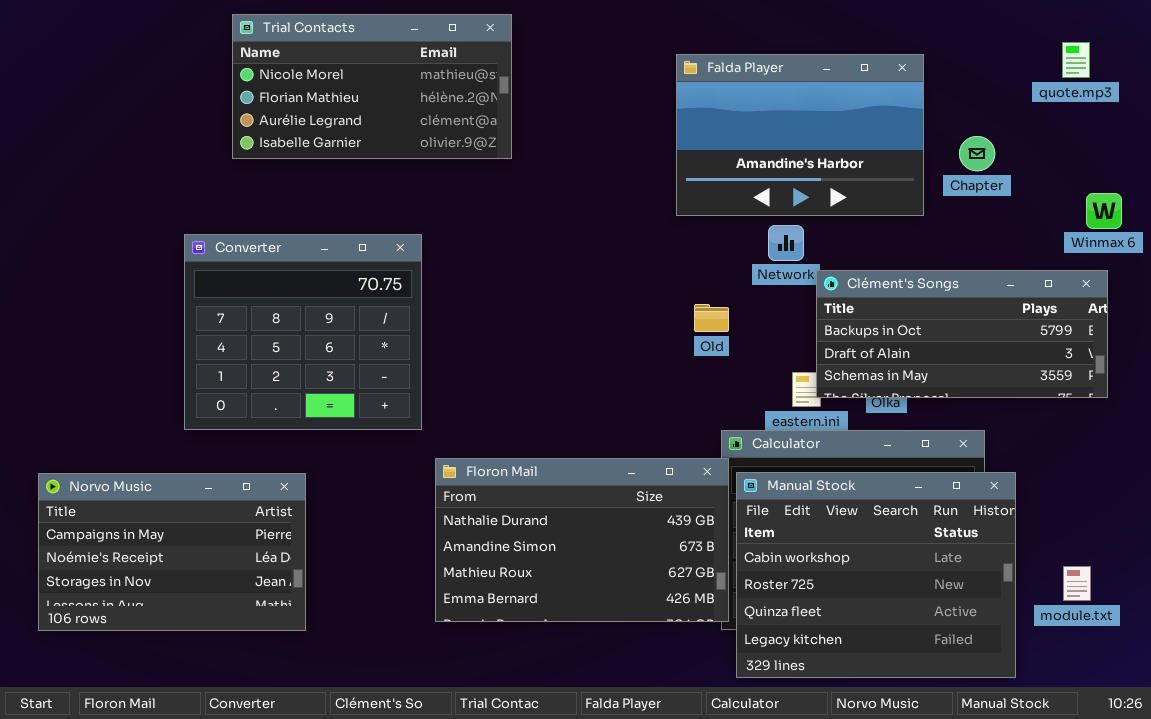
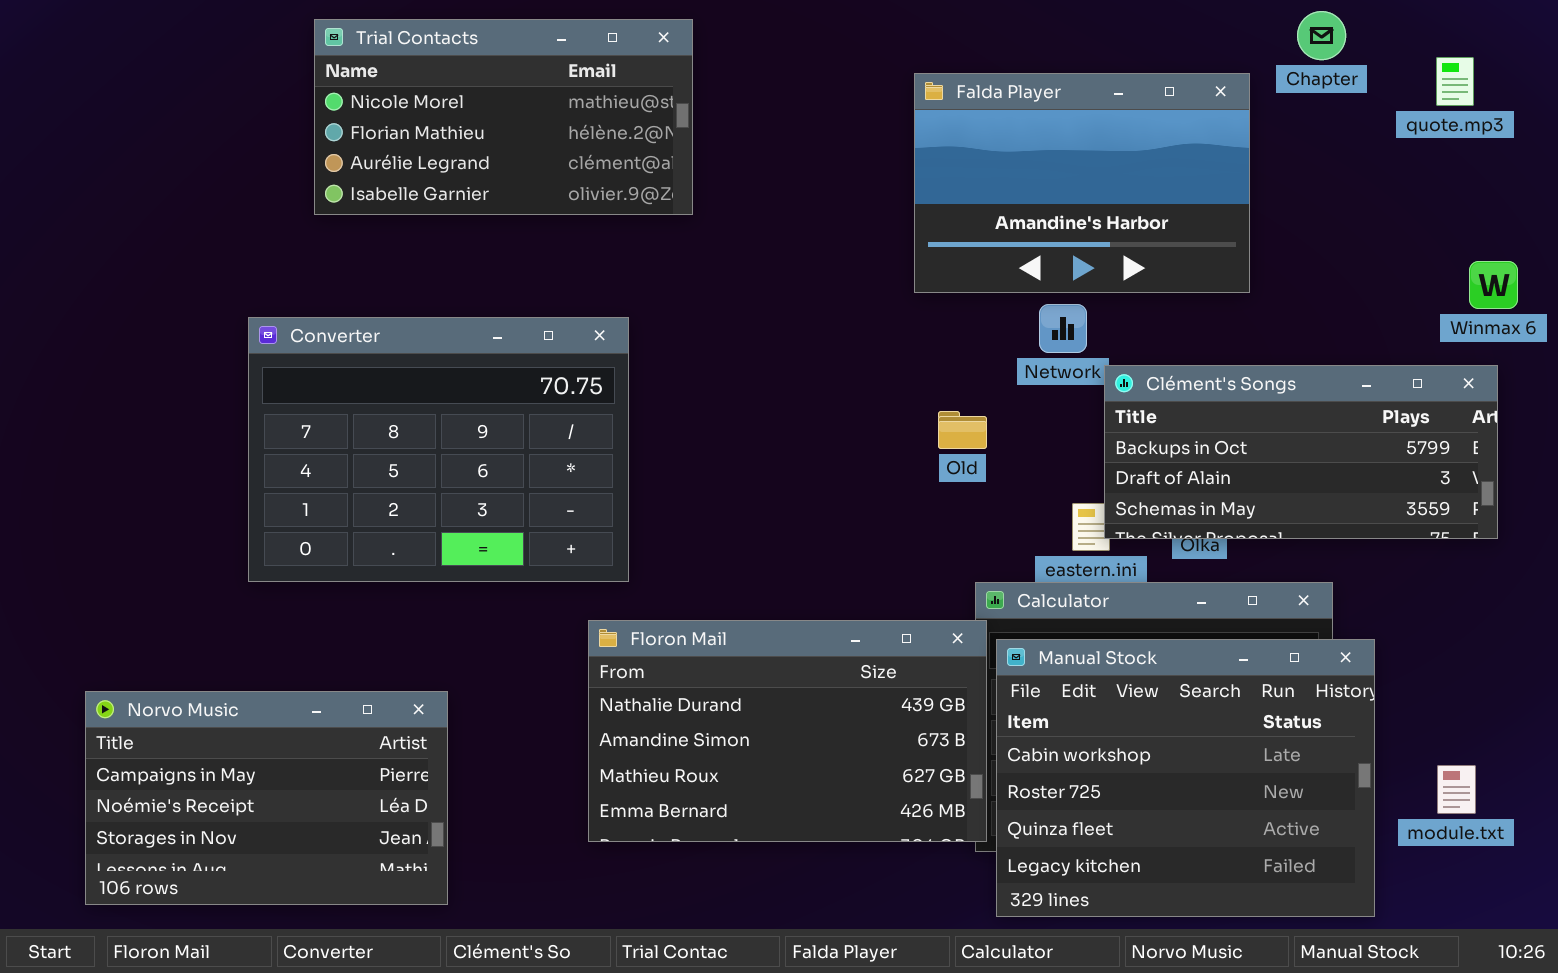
Chapter: [959,136,995,171] -> [1297,11,1346,60], moved
Converter: [184,234,422,430] -> [248,317,629,582], resized
Norvo Music: [38,473,306,631] -> [85,691,448,905], moved

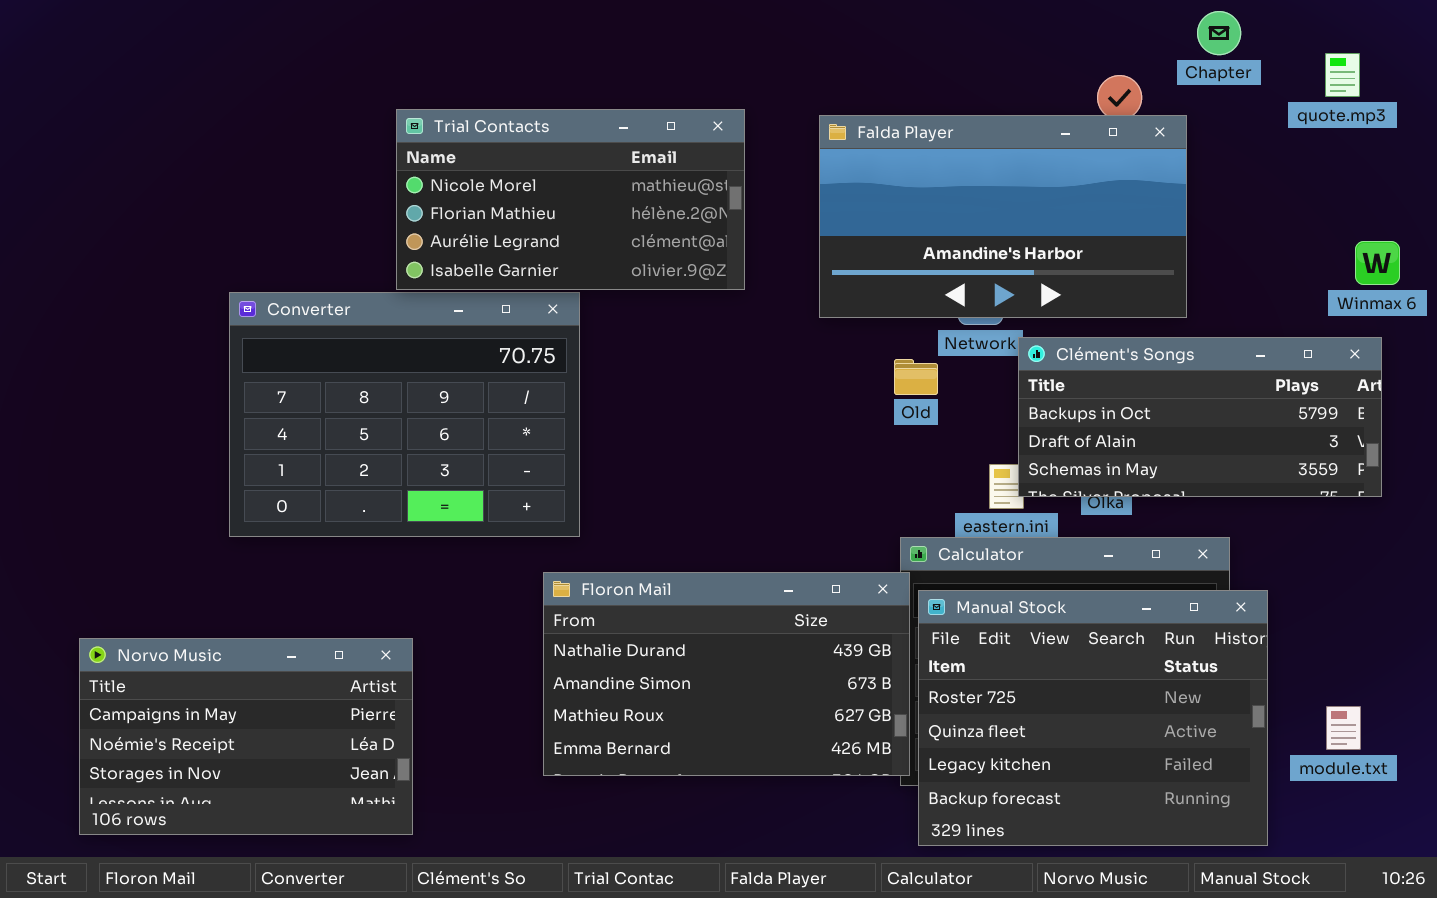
Trial Contacts: [314,19,693,215] -> [396,109,745,290], moved
Falda Player: [914,73,1250,293] -> [819,115,1187,318], moved, resized
Old: [938,411,987,449] -> [894,359,938,395], moved
Manual Stock: [996,639,1375,917] -> [918,590,1268,846], scrolled down 1 row

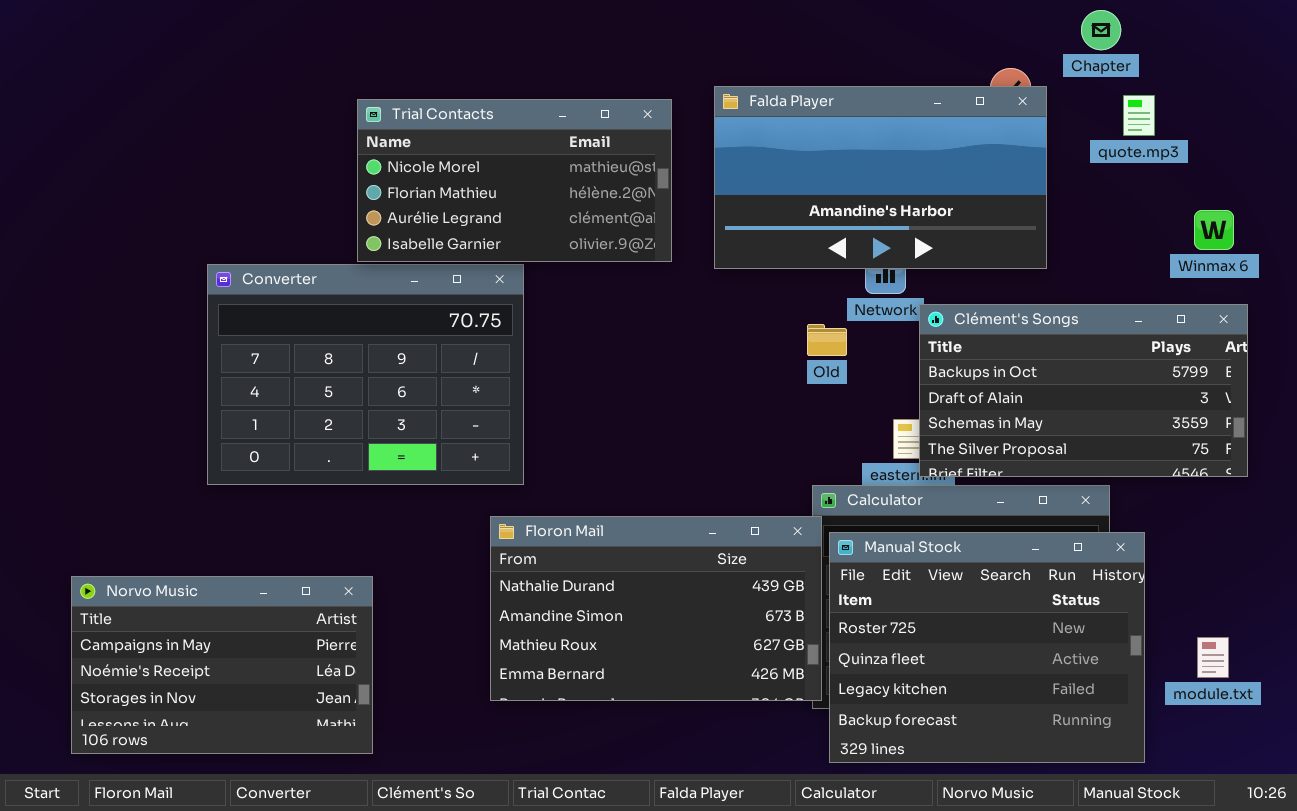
quote.mp3: [1325,53,1360,97] -> [1123,95,1155,136], moved
Falda Player: [819,115,1187,318] -> [714,86,1047,269], moved
Winmax 6: [1355,241,1400,285] -> [1194,210,1234,250], moved
Clément's Songs: [1018,337,1382,497] -> [919,304,1248,477], resized

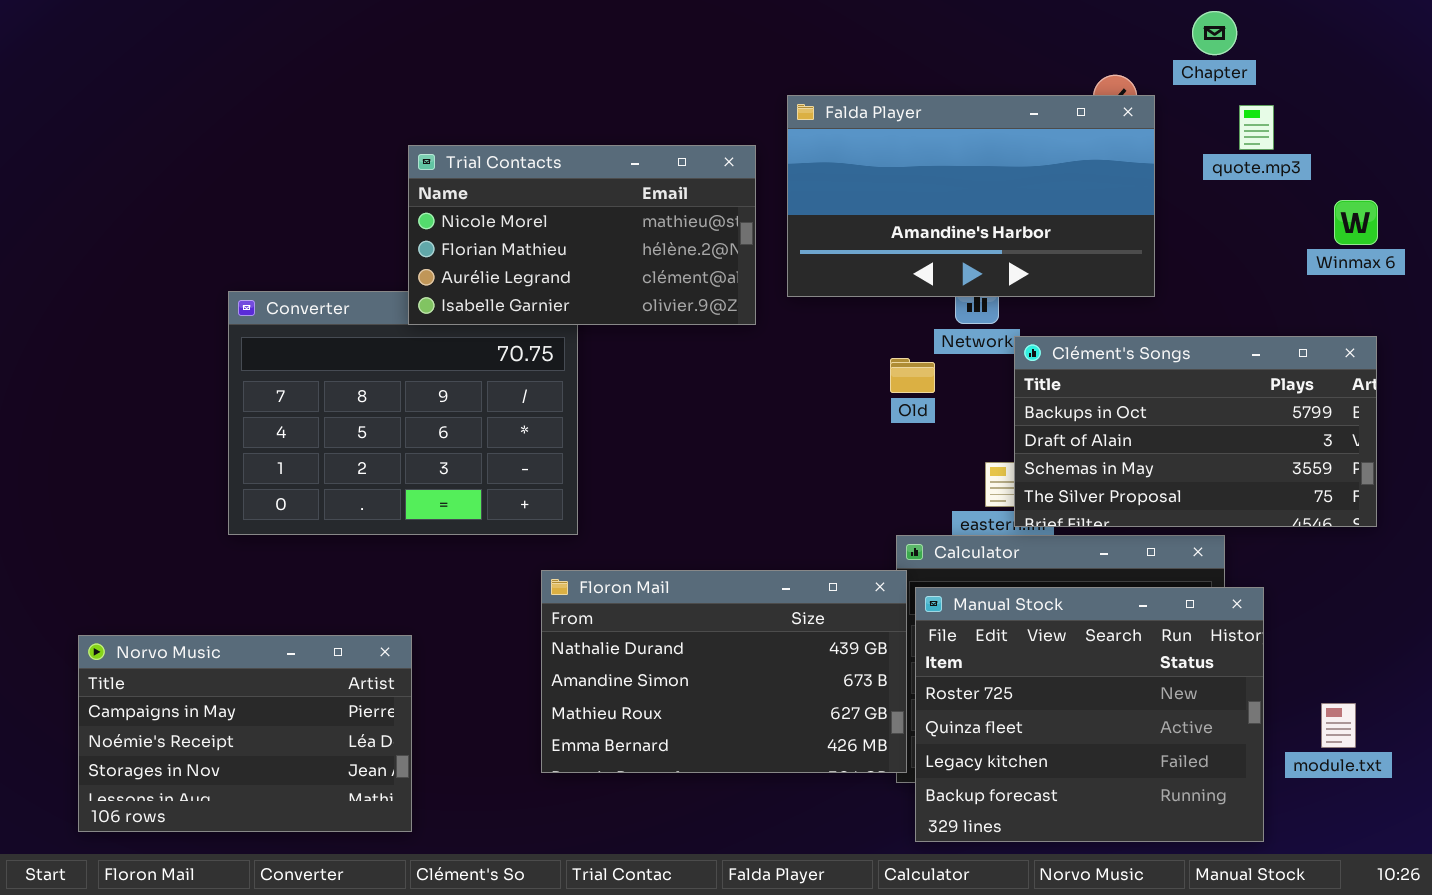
Trial Contacts: [357,99,672,262] -> [408,145,756,325], moved
Winmax 6: [1194,210,1234,250] -> [1334,200,1378,245], moved

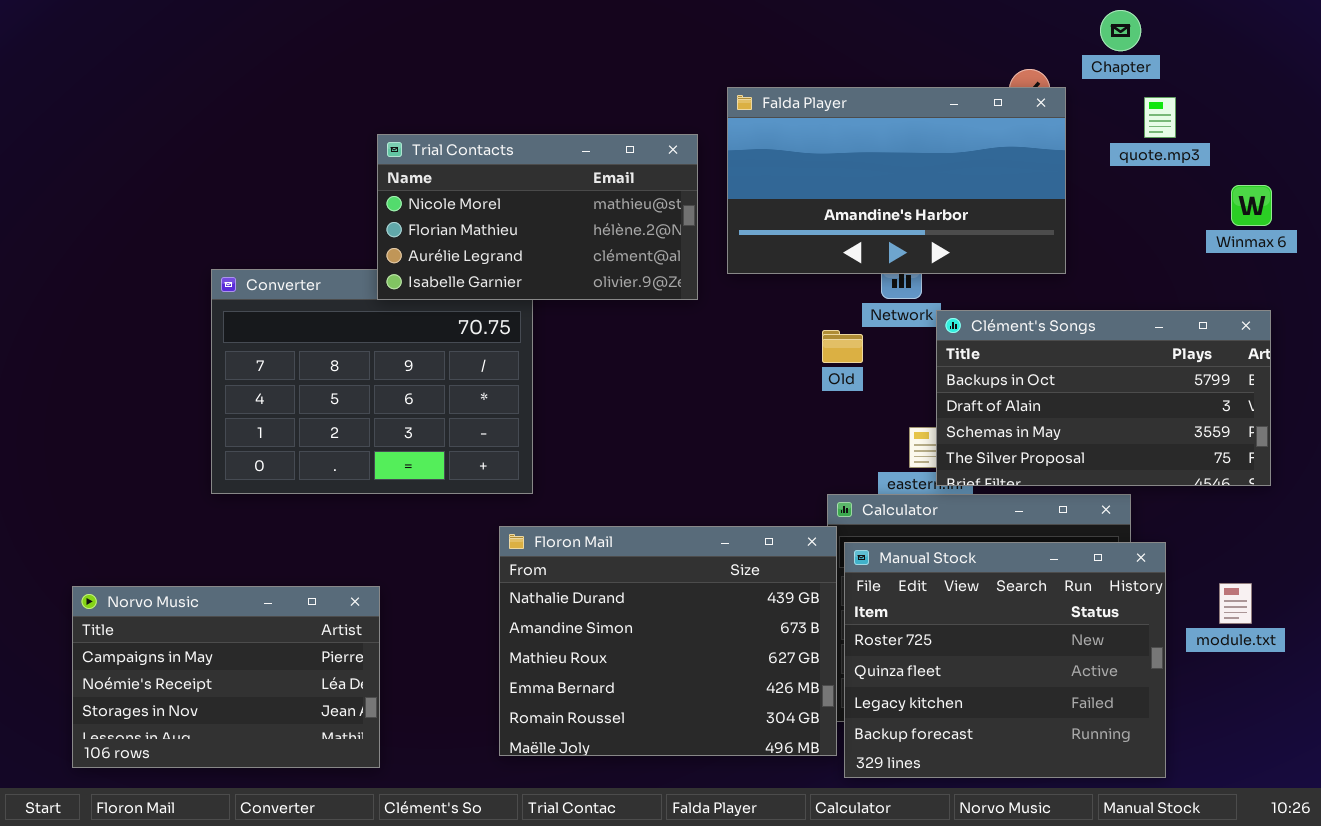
Floron Mail: [541,570,907,773] -> [499,526,837,756], resized
module.txt: [1321,703,1356,748] -> [1219,583,1252,624], moved

